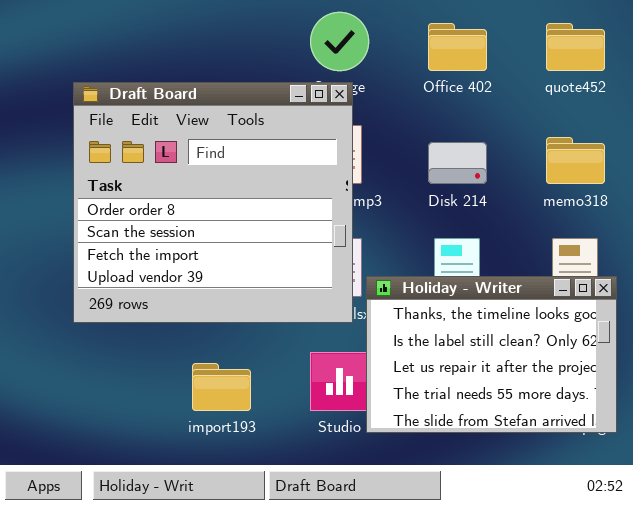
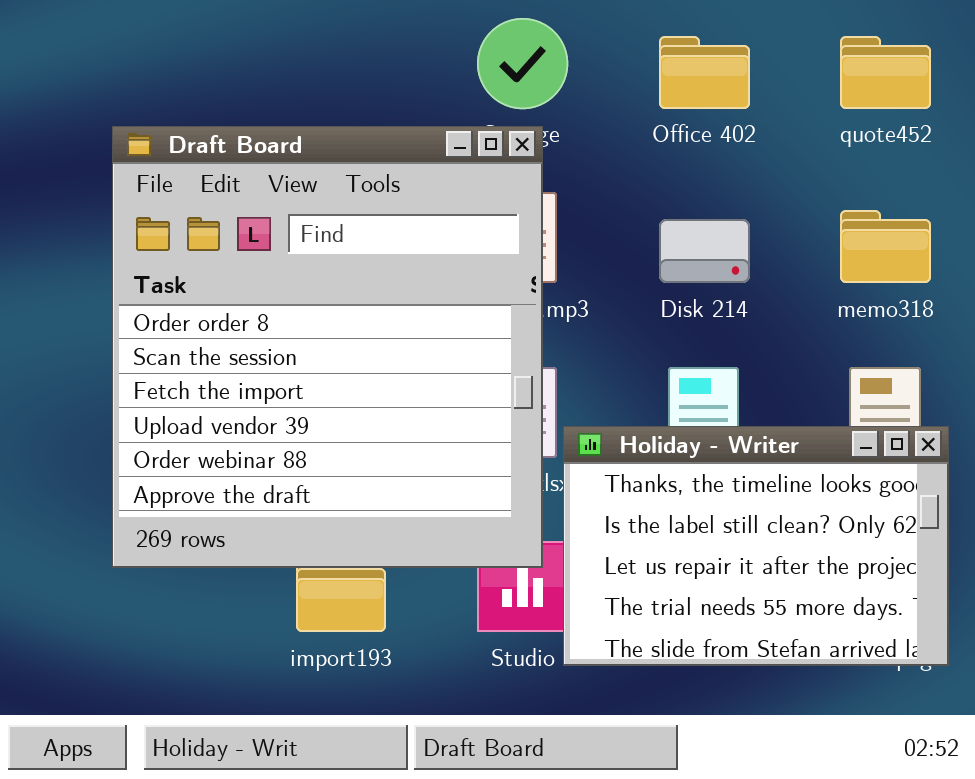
Draft Board: [73,82,353,323] -> [112,126,543,568], resized

